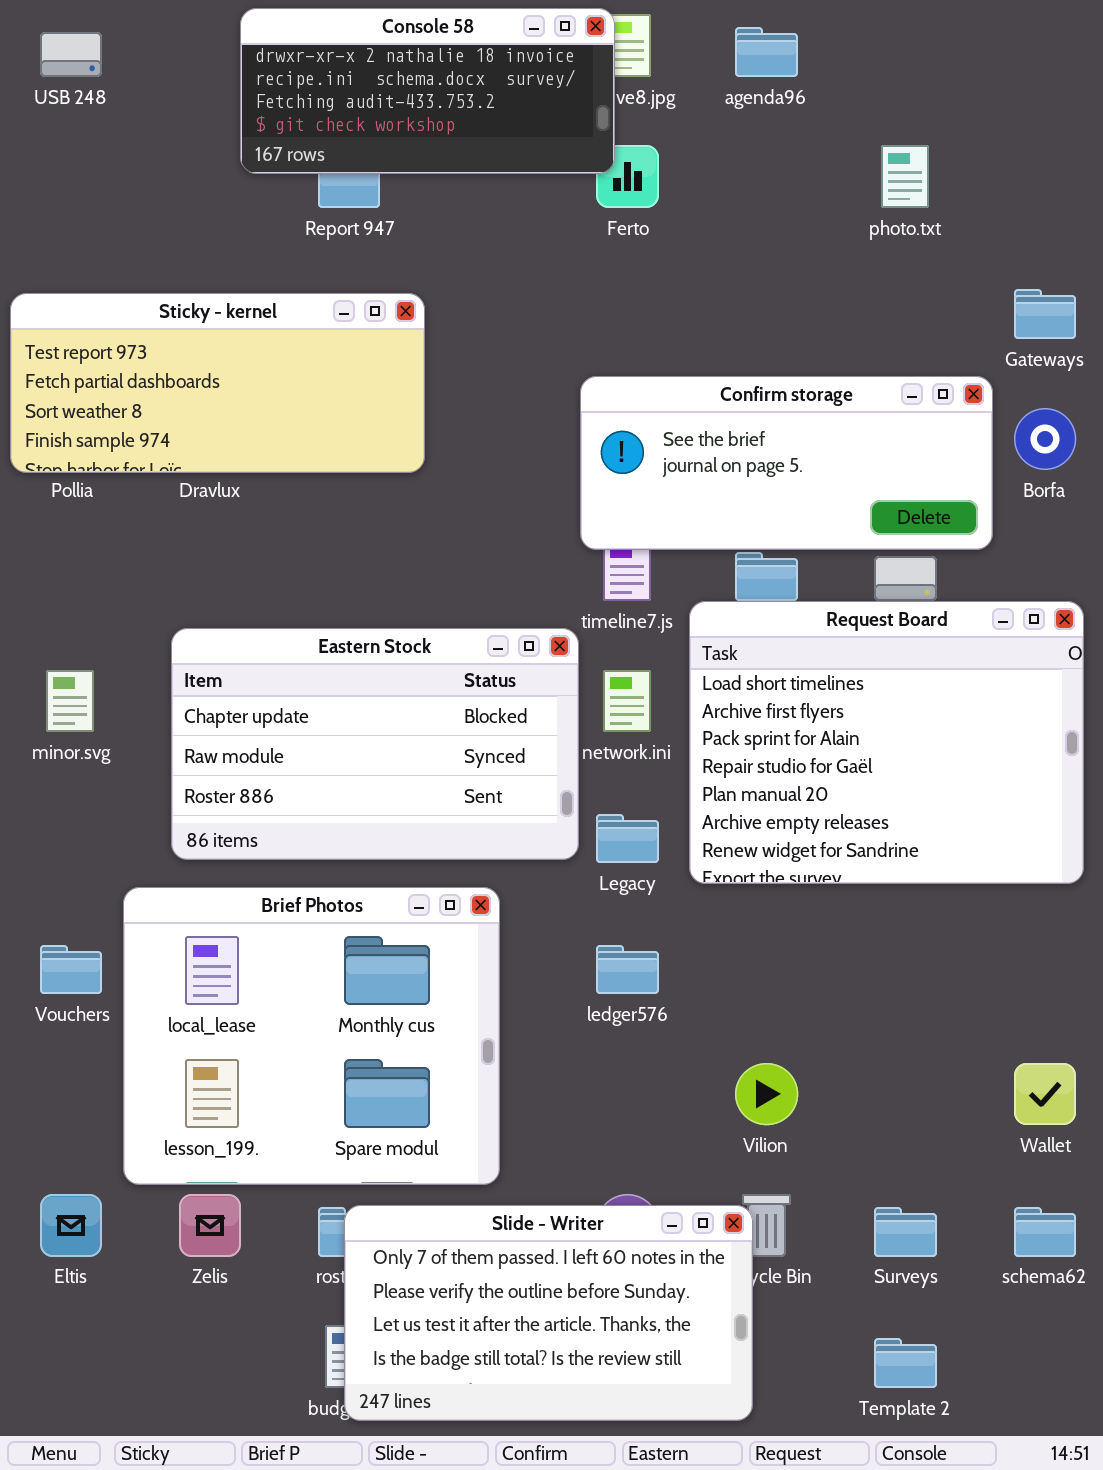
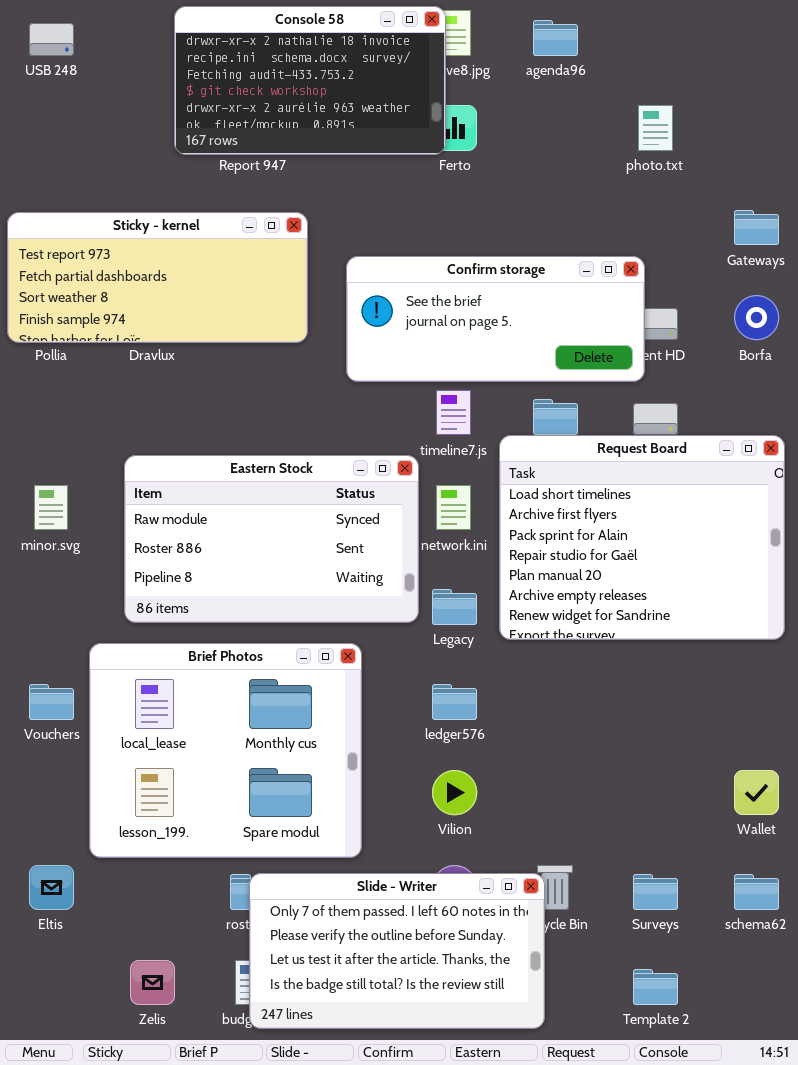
Console 58: [240,8,615,174] -> [174,6,446,155], resized
Confirm storage: [580,376,993,550] -> [346,256,645,382], moved
Eastern Stock: [171,628,579,860] -> [124,455,419,623], scrolled down 1 row
Vilion: [735,1063,798,1125] -> [432,770,477,815], moved
Zelis: [179,1194,241,1257] -> [130,960,175,1005], moved

